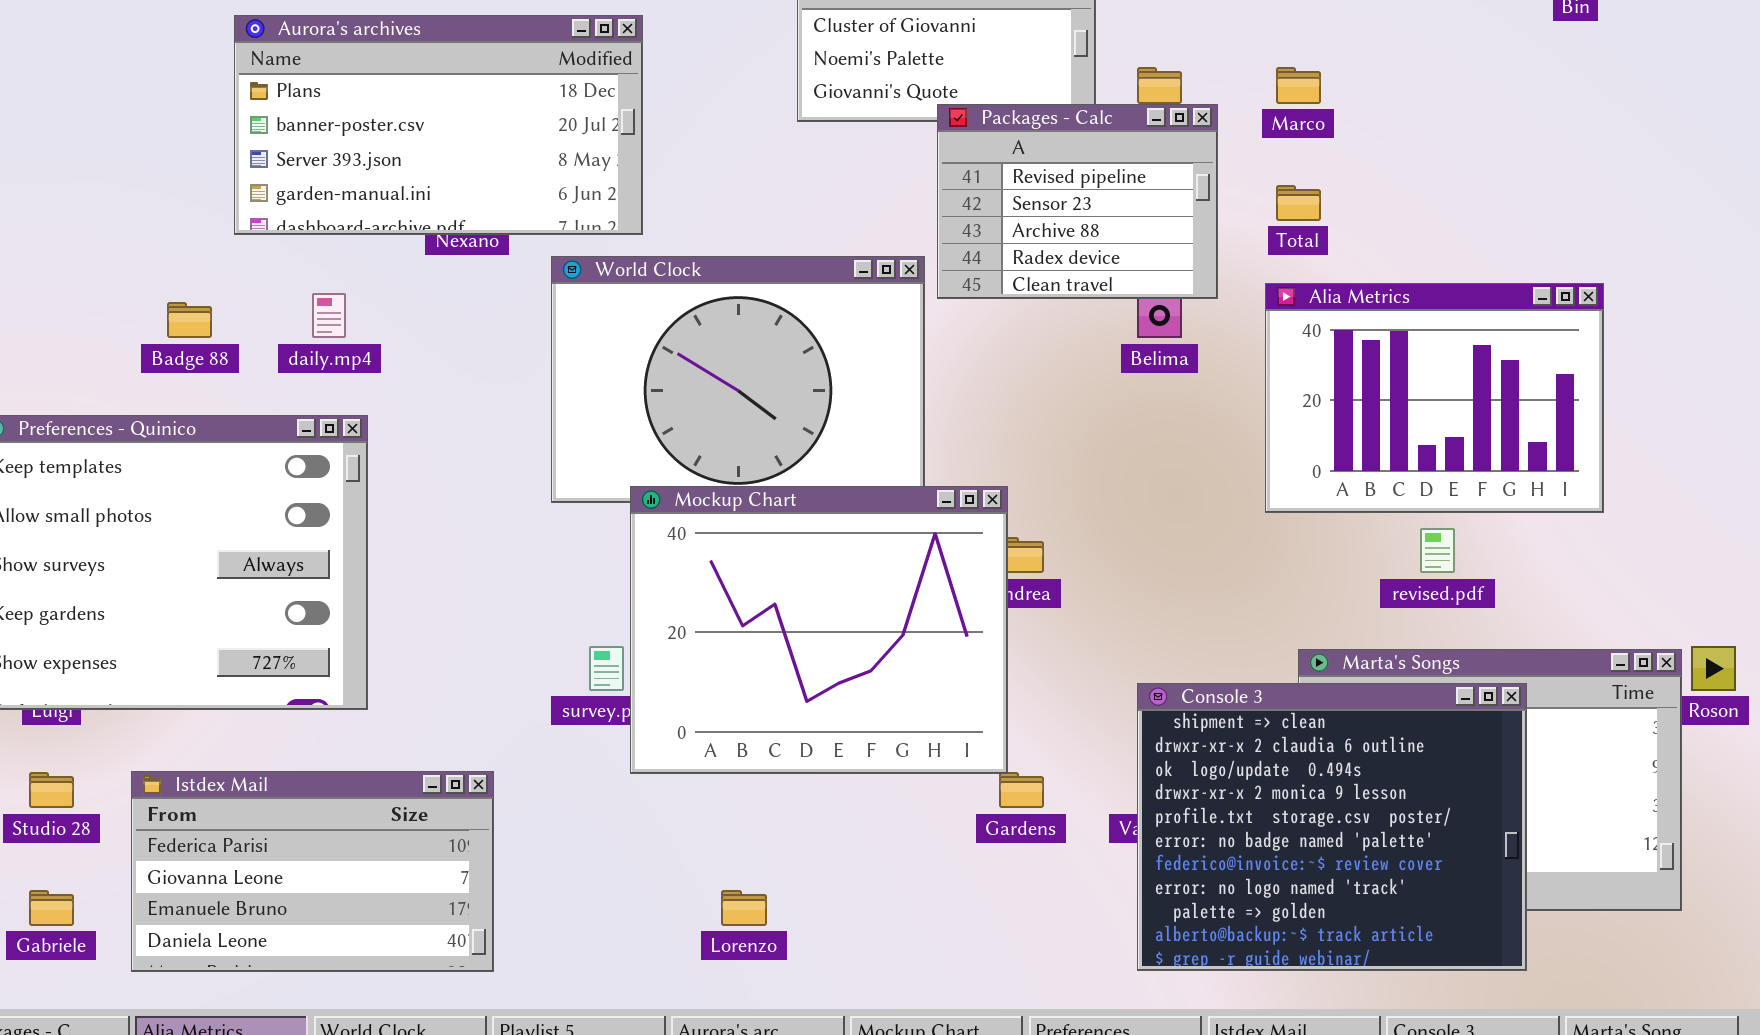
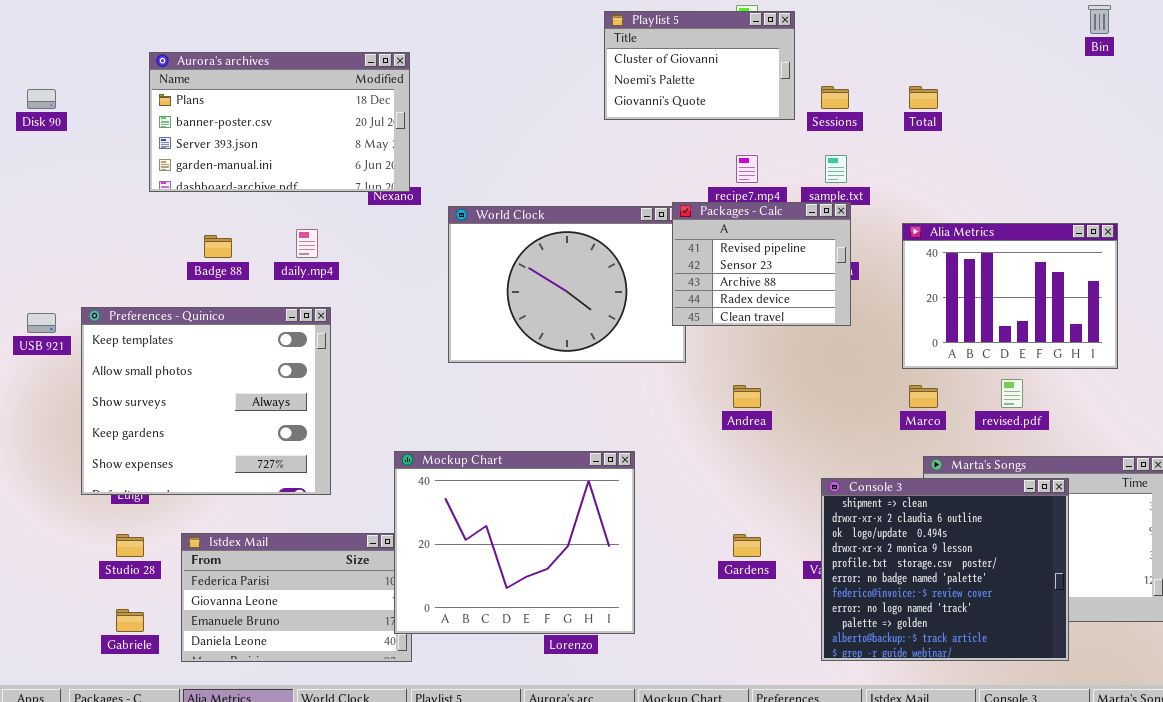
Aurora's archives: [234,15,643,235] -> [149,52,410,192], moved
Marco: [1276,67,1321,104] -> [909,385,938,408], moved
Packages - Calc: [937,104,1218,299] -> [672,202,851,326], moved
Total: [1276,185,1321,221] -> [909,86,938,109], moved
Mockup Chart: [630,486,1008,774] -> [394,451,635,634], moved

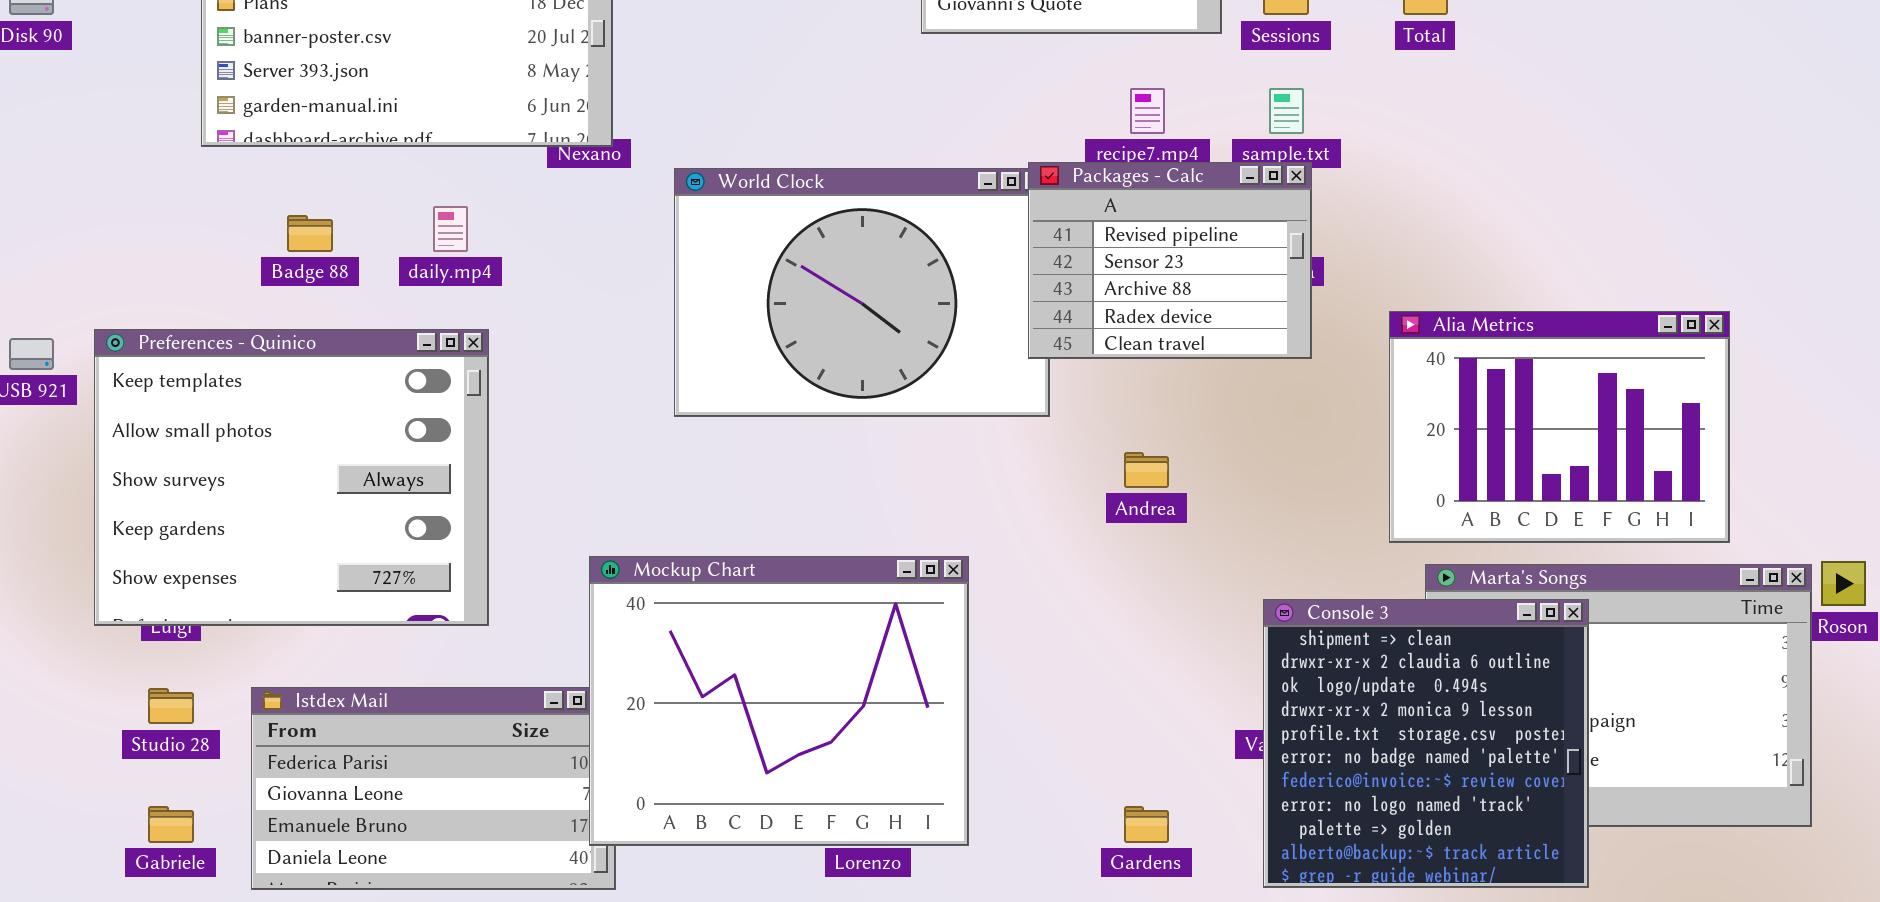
Alia Metrics: [902,223,1118,369] -> [1389,311,1730,543], moved
Console 3: [821,478,1069,661] -> [1263,599,1589,888], resized
Gardens: [733,534,761,557] -> [1124,806,1169,843], moved

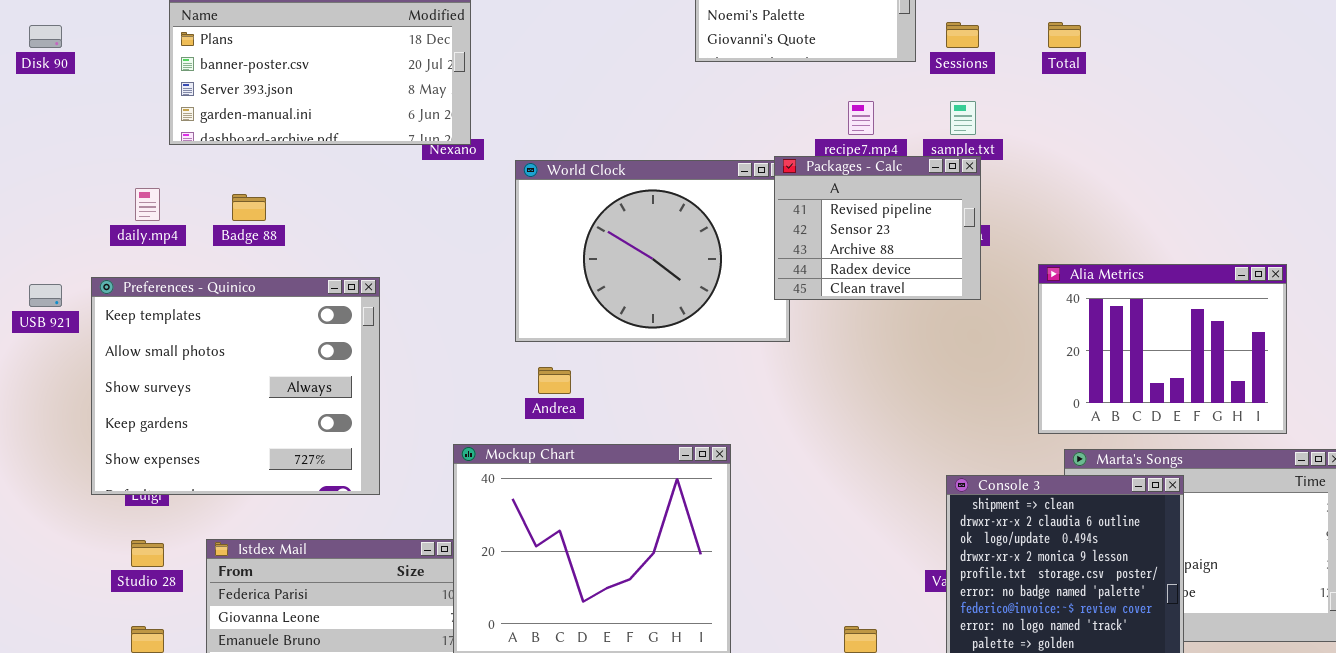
daily.mp4: [433,206,468,252] -> [135,188,160,221], moved
Andrea: [1124,452,1169,488] -> [538,367,571,394], moved

